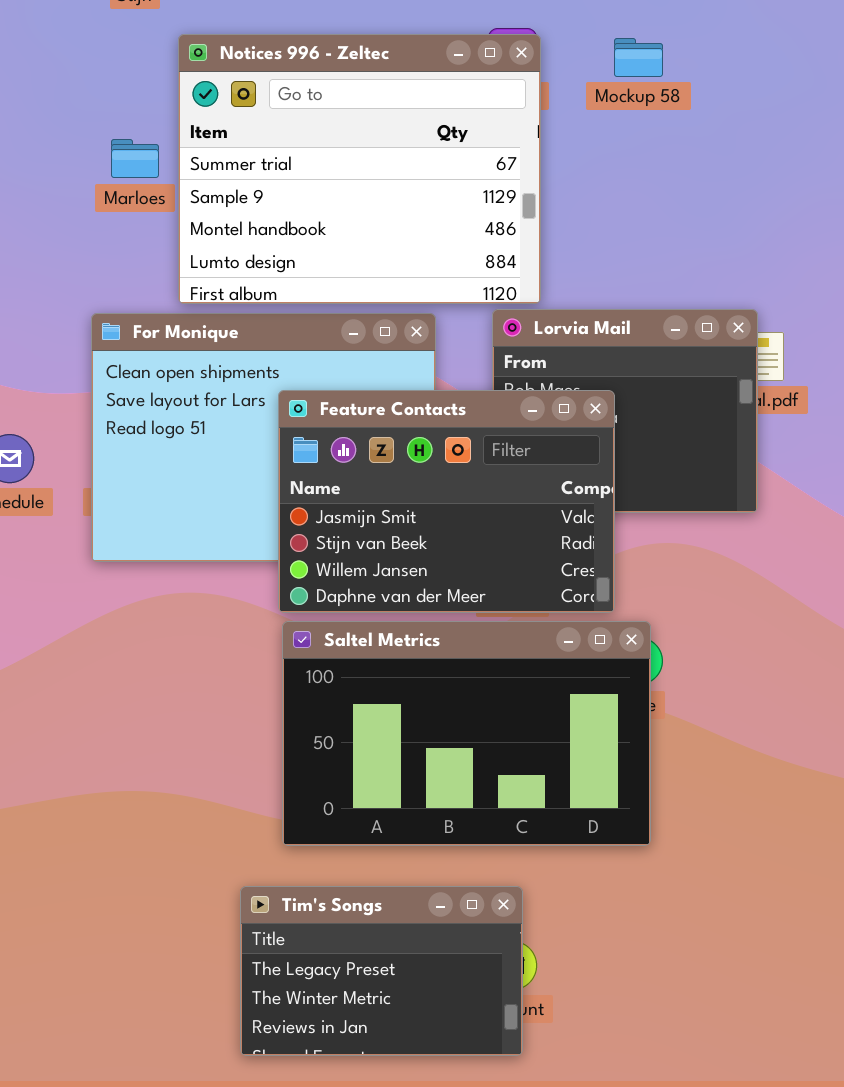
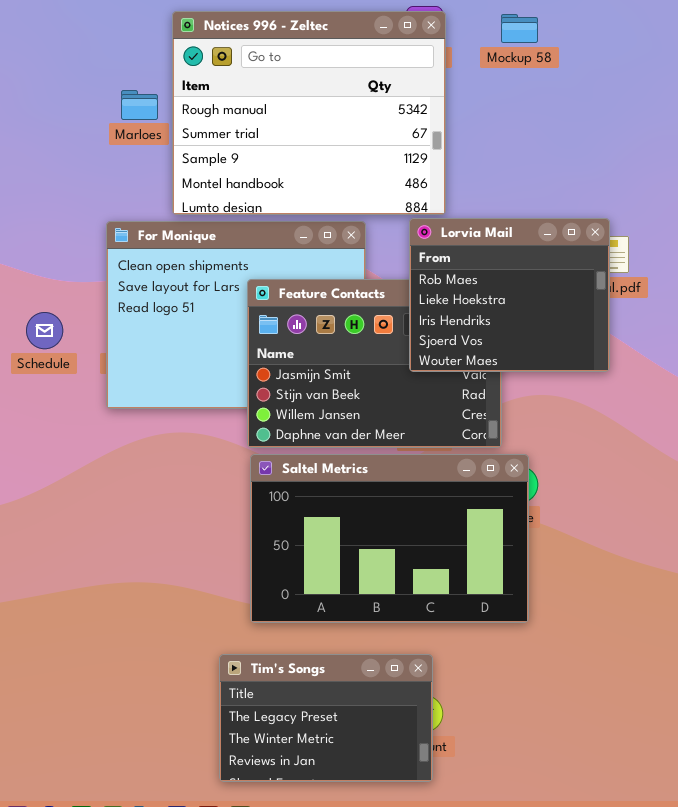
Notices 996 - Zeltec: [178,34,541,304] -> [172,11,446,215], scrolled up 1 row
Lorvia Mail: [492,309,758,513] -> [409,218,610,372], raised

